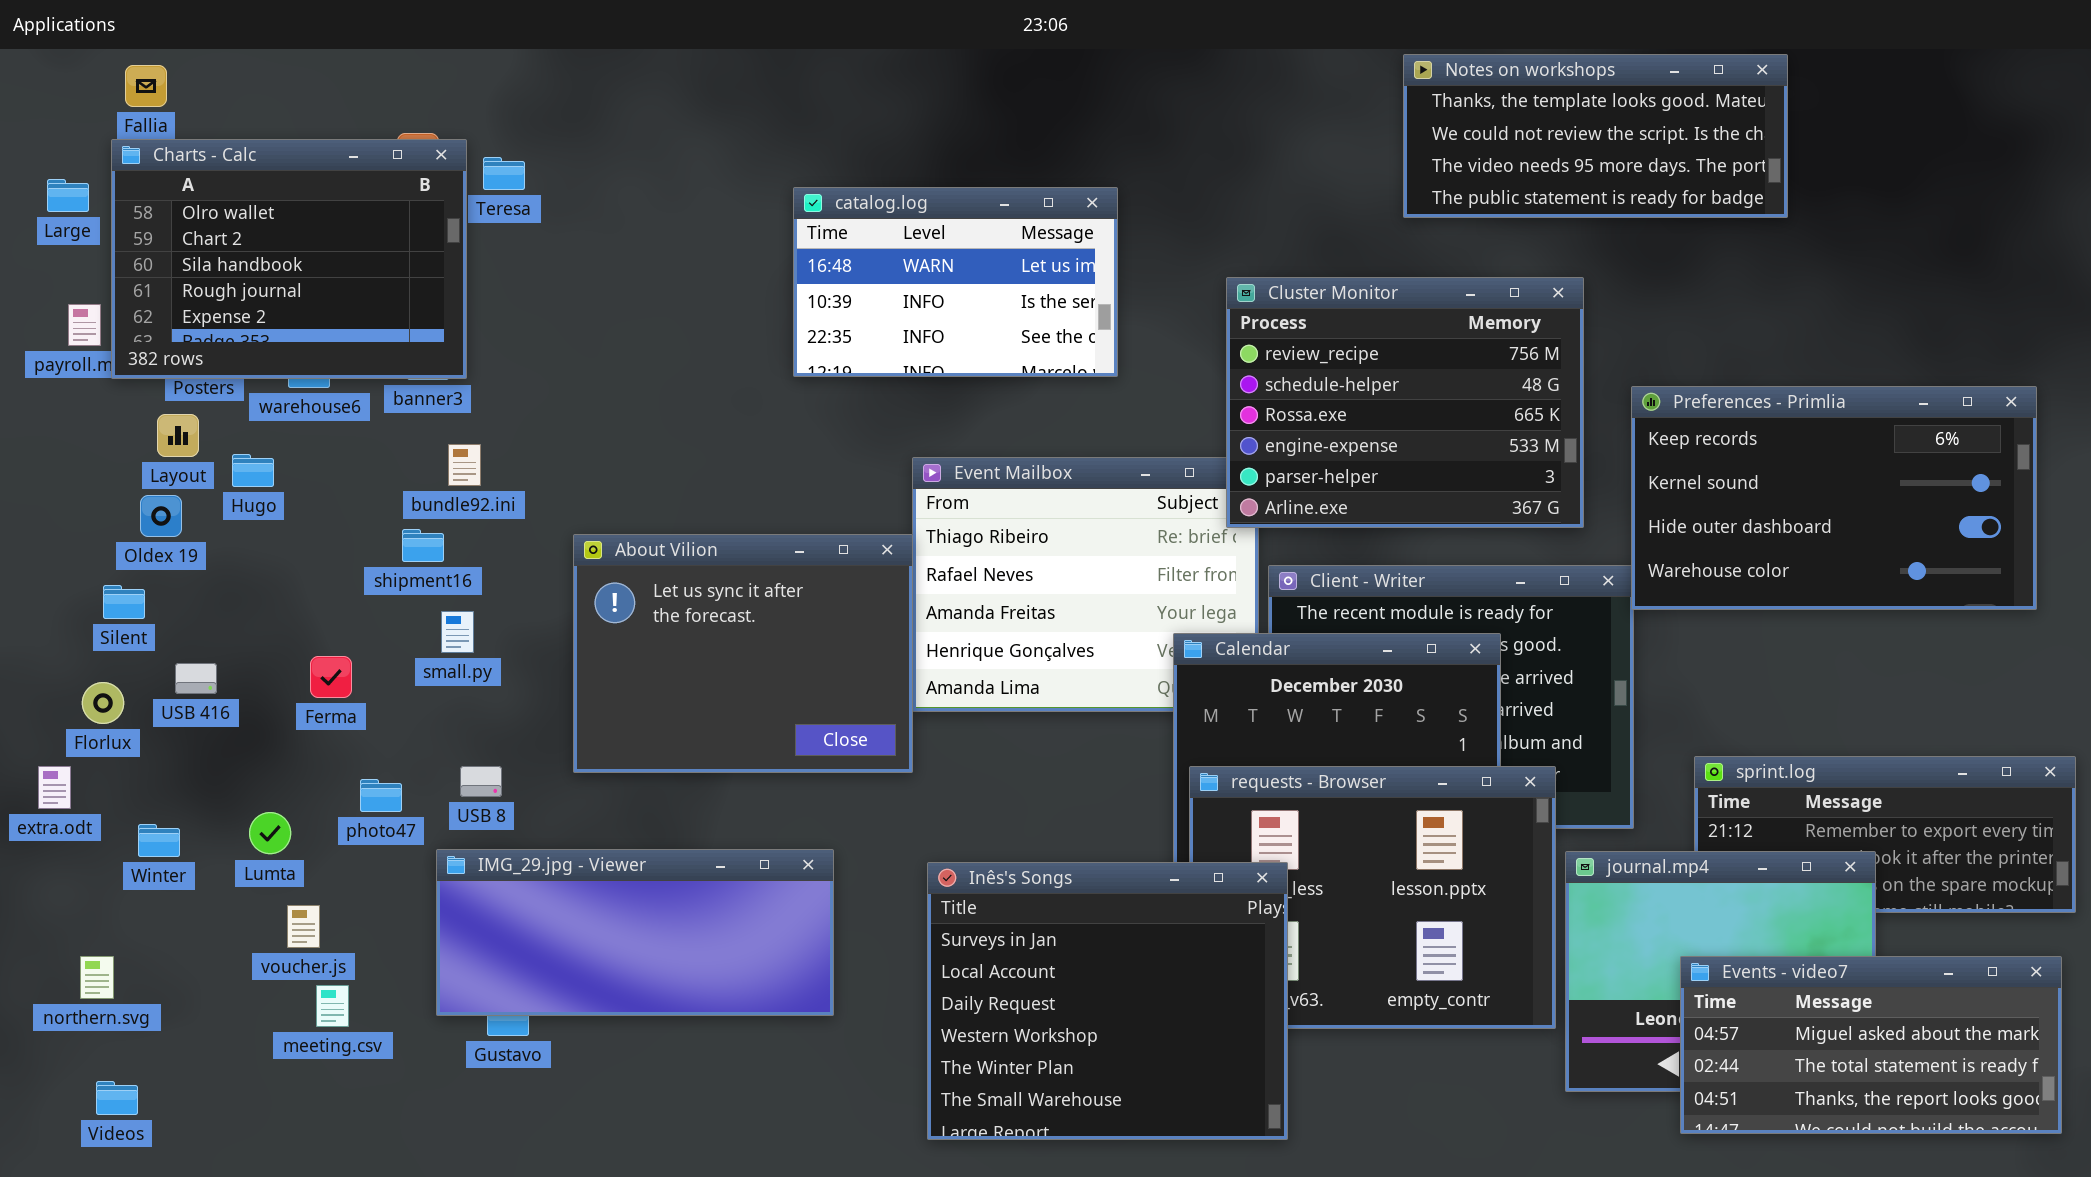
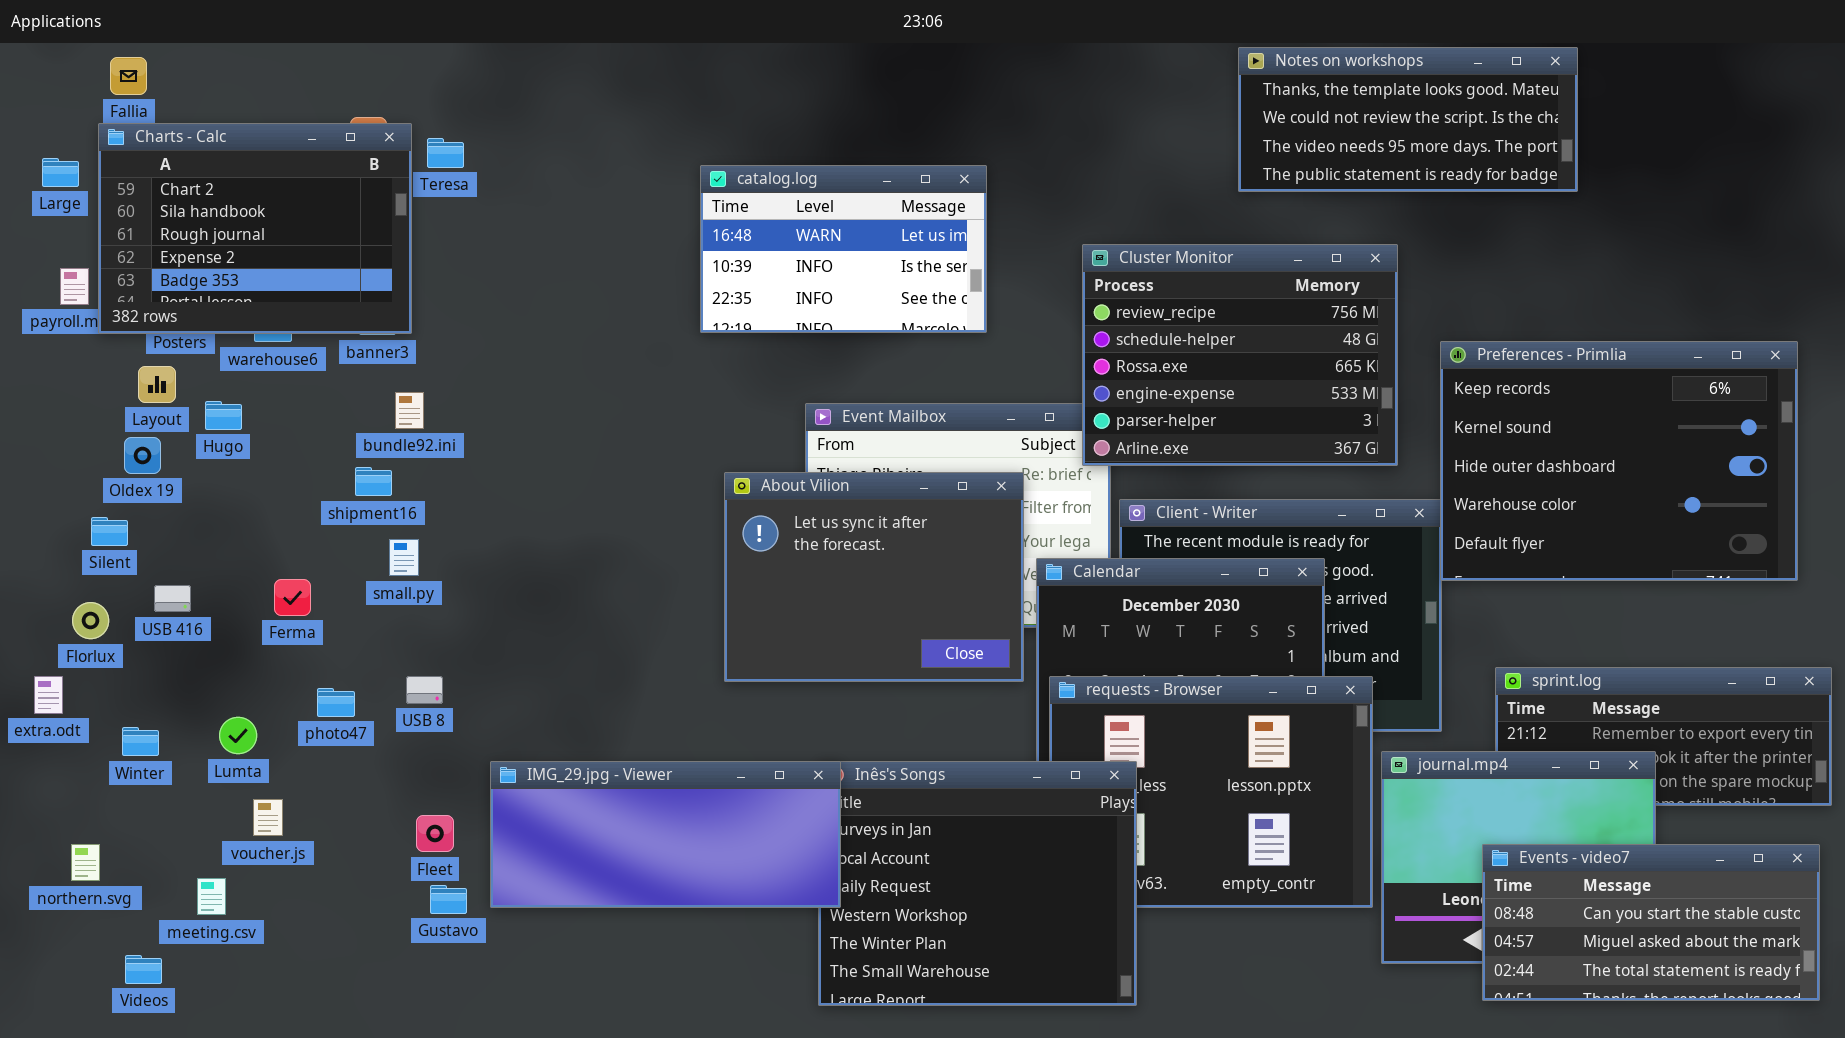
Charts - Calc: [111,139,467,379] -> [98,123,412,334], scrolled down 1 row
Preferences - Primlia: [1631,386,2037,610] -> [1440,341,1798,581], resized
About Vilion: [573,534,913,773] -> [724,472,1024,682], moved
IMG_29.jpg - Viewer: [436,849,834,1016] -> [490,761,841,908], moved
Events - video7: [1680,956,2062,1134] -> [1482,844,1820,1001], scrolled up 1 row
meeting.csv: [316,985,349,1027] -> [197,878,226,915], moved
Videos: [96,1081,138,1115] -> [125,955,162,984], moved

